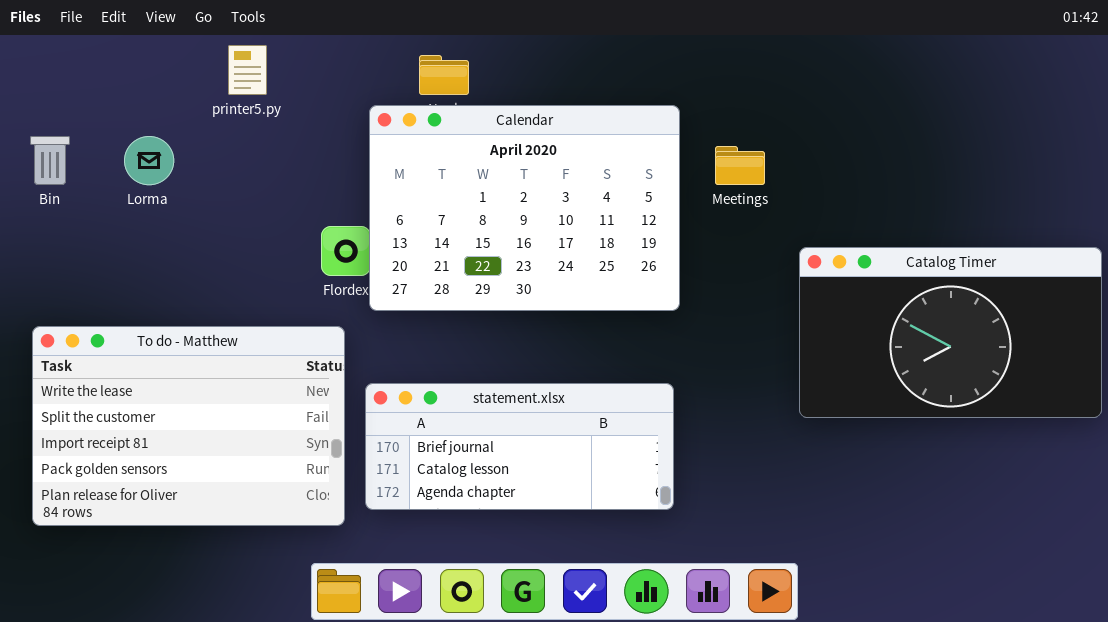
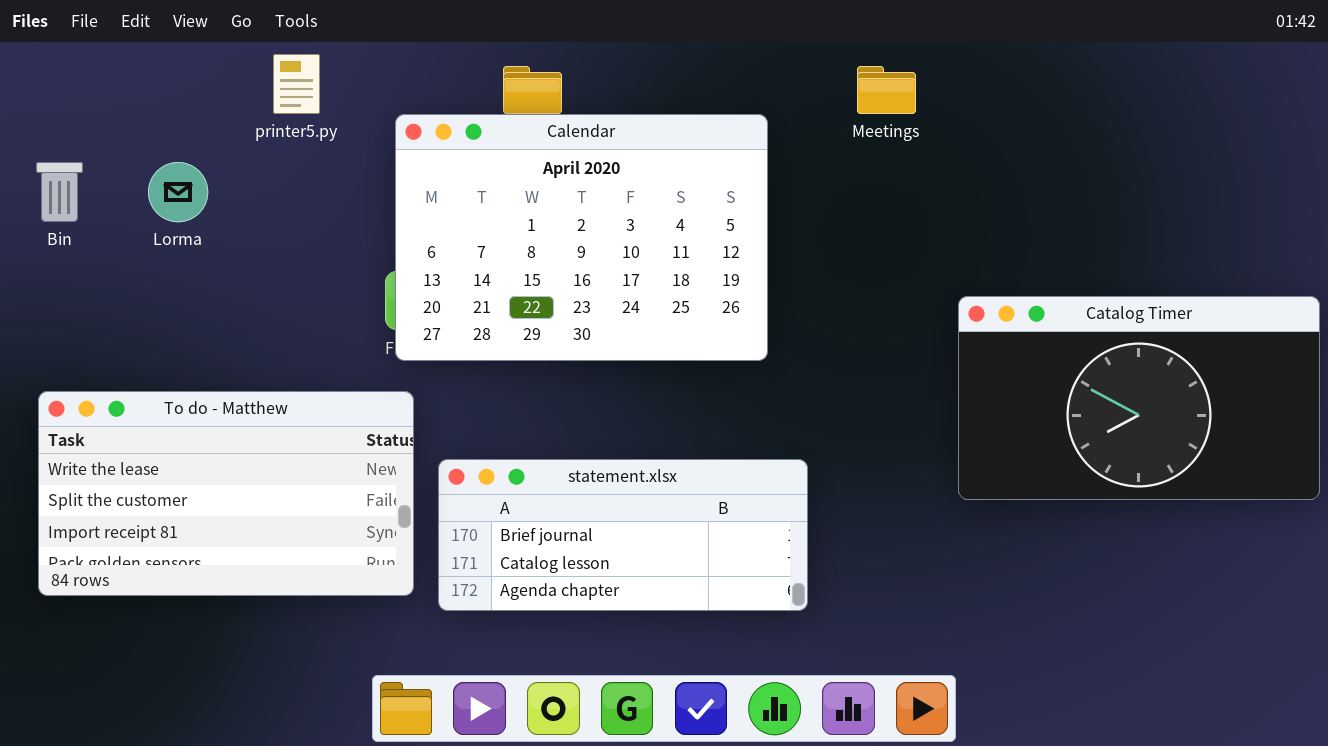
Calendar: [369,105,680,311] -> [395,114,768,361], moved
Meetings: [715,146,765,185] -> [857,66,916,114], moved
To do - Matthew: [32,326,345,526] -> [38,391,414,596], resized

